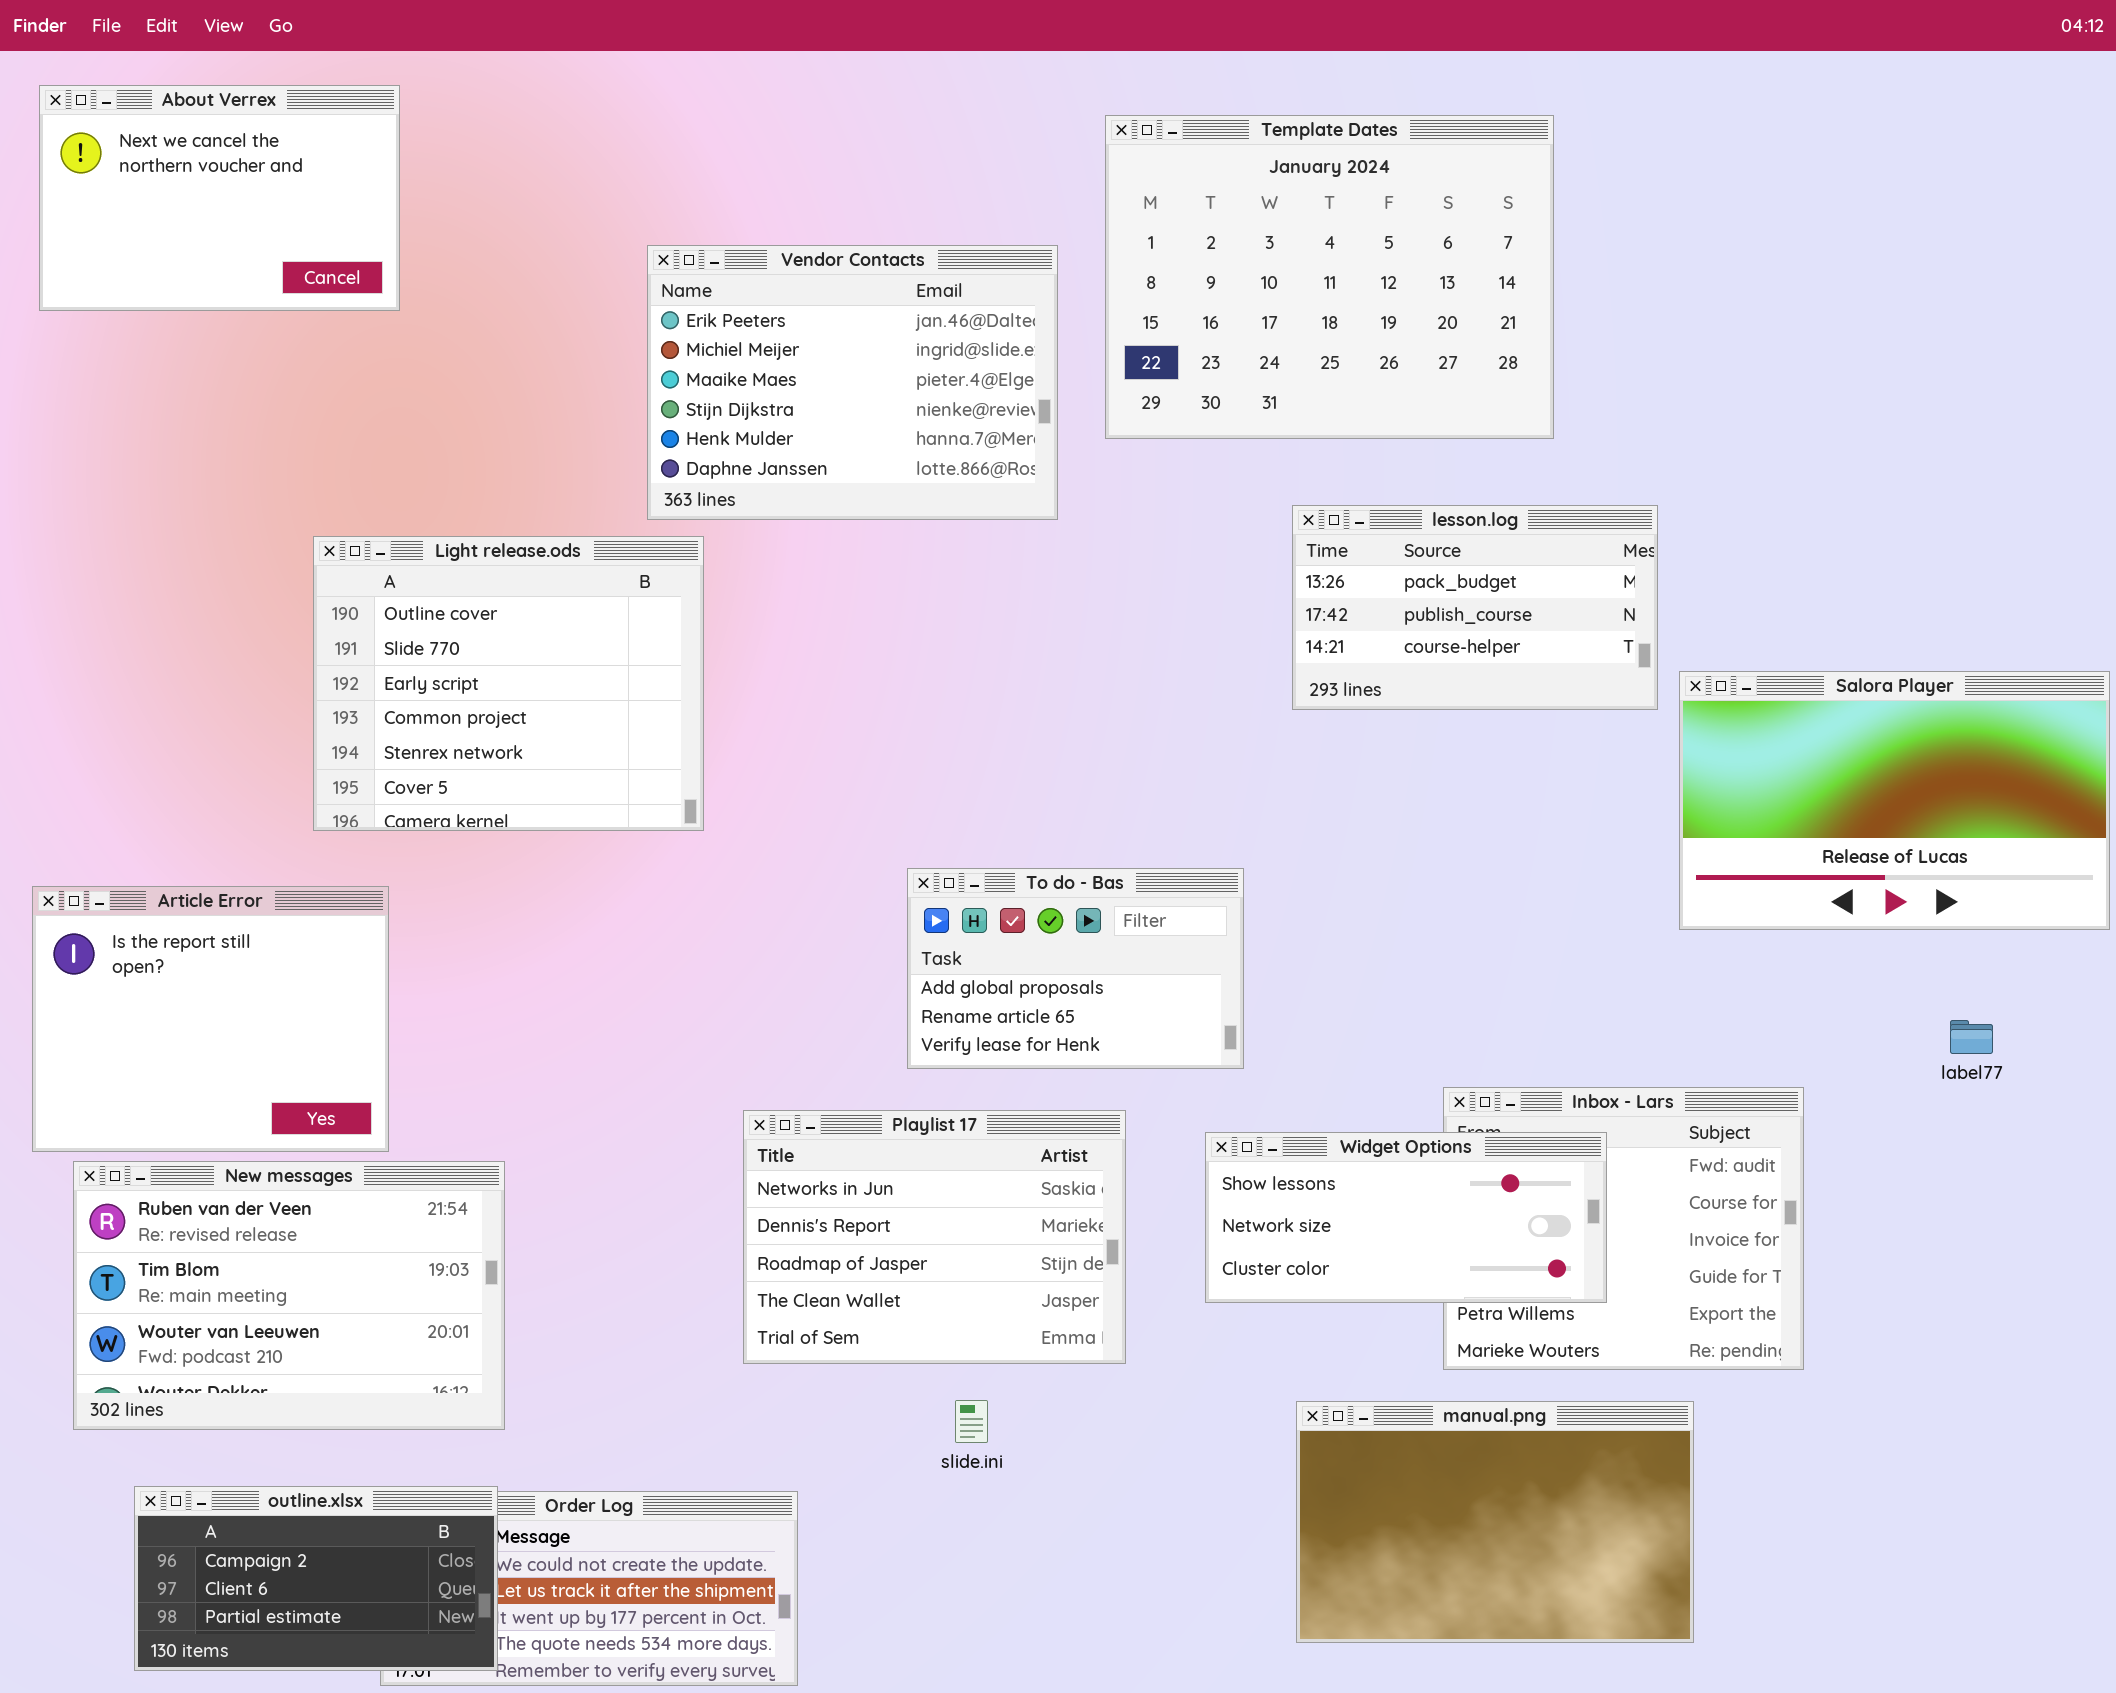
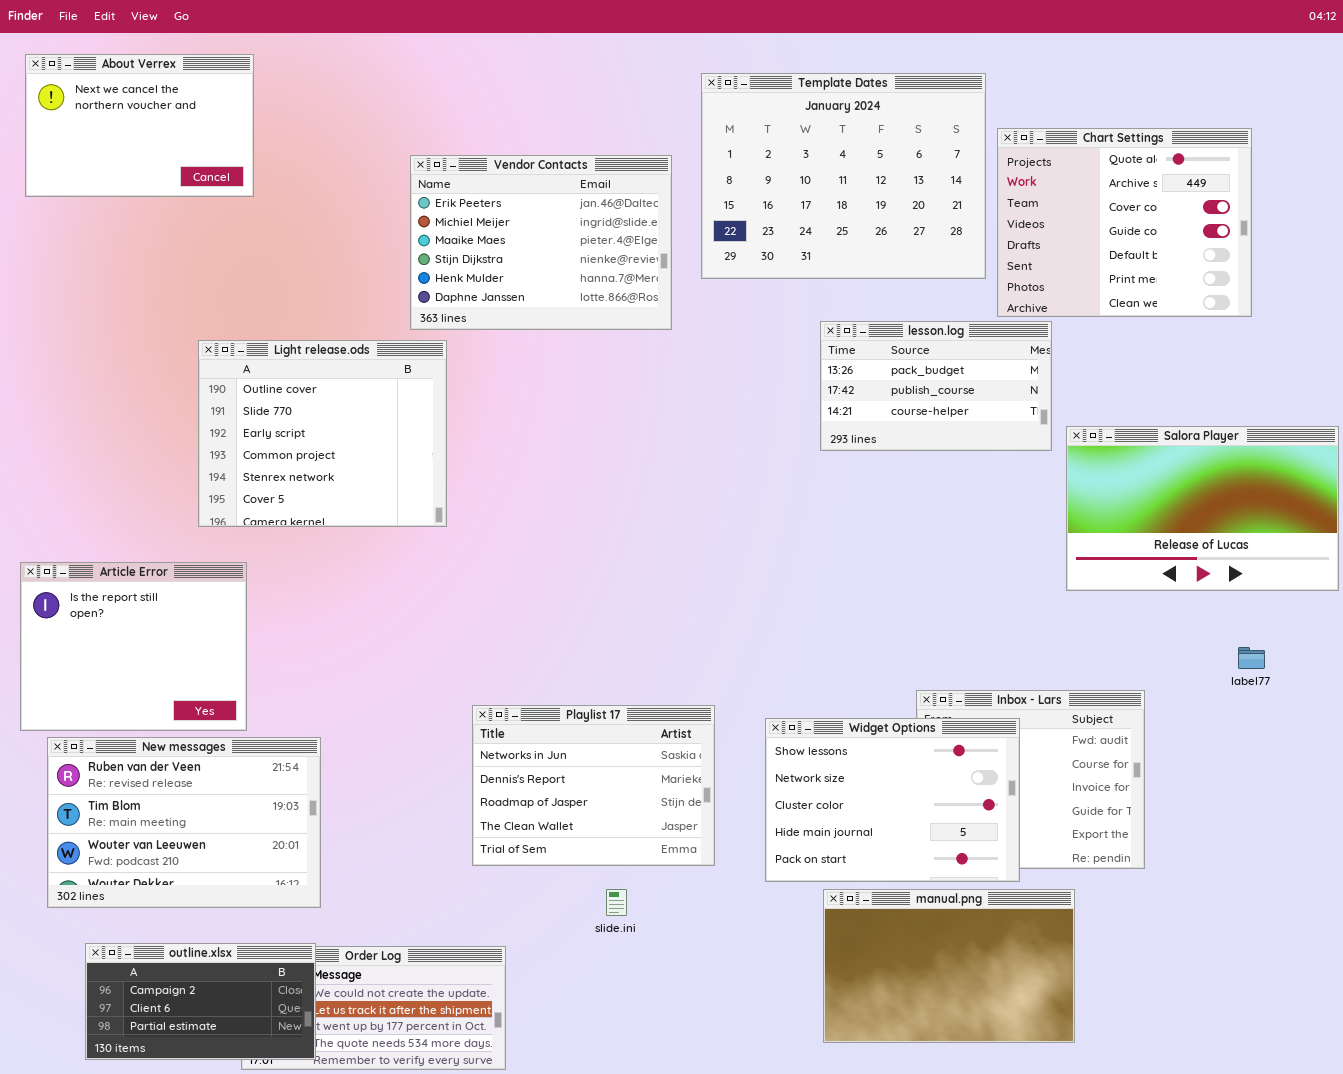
Chart Settings: none -> [997,128,1252,317], opened
To do - Bas: [907,868,1244,1069] -> none, closed
Widget Options: [1205,1132,1607,1303] -> [765,718,1020,882], resized

